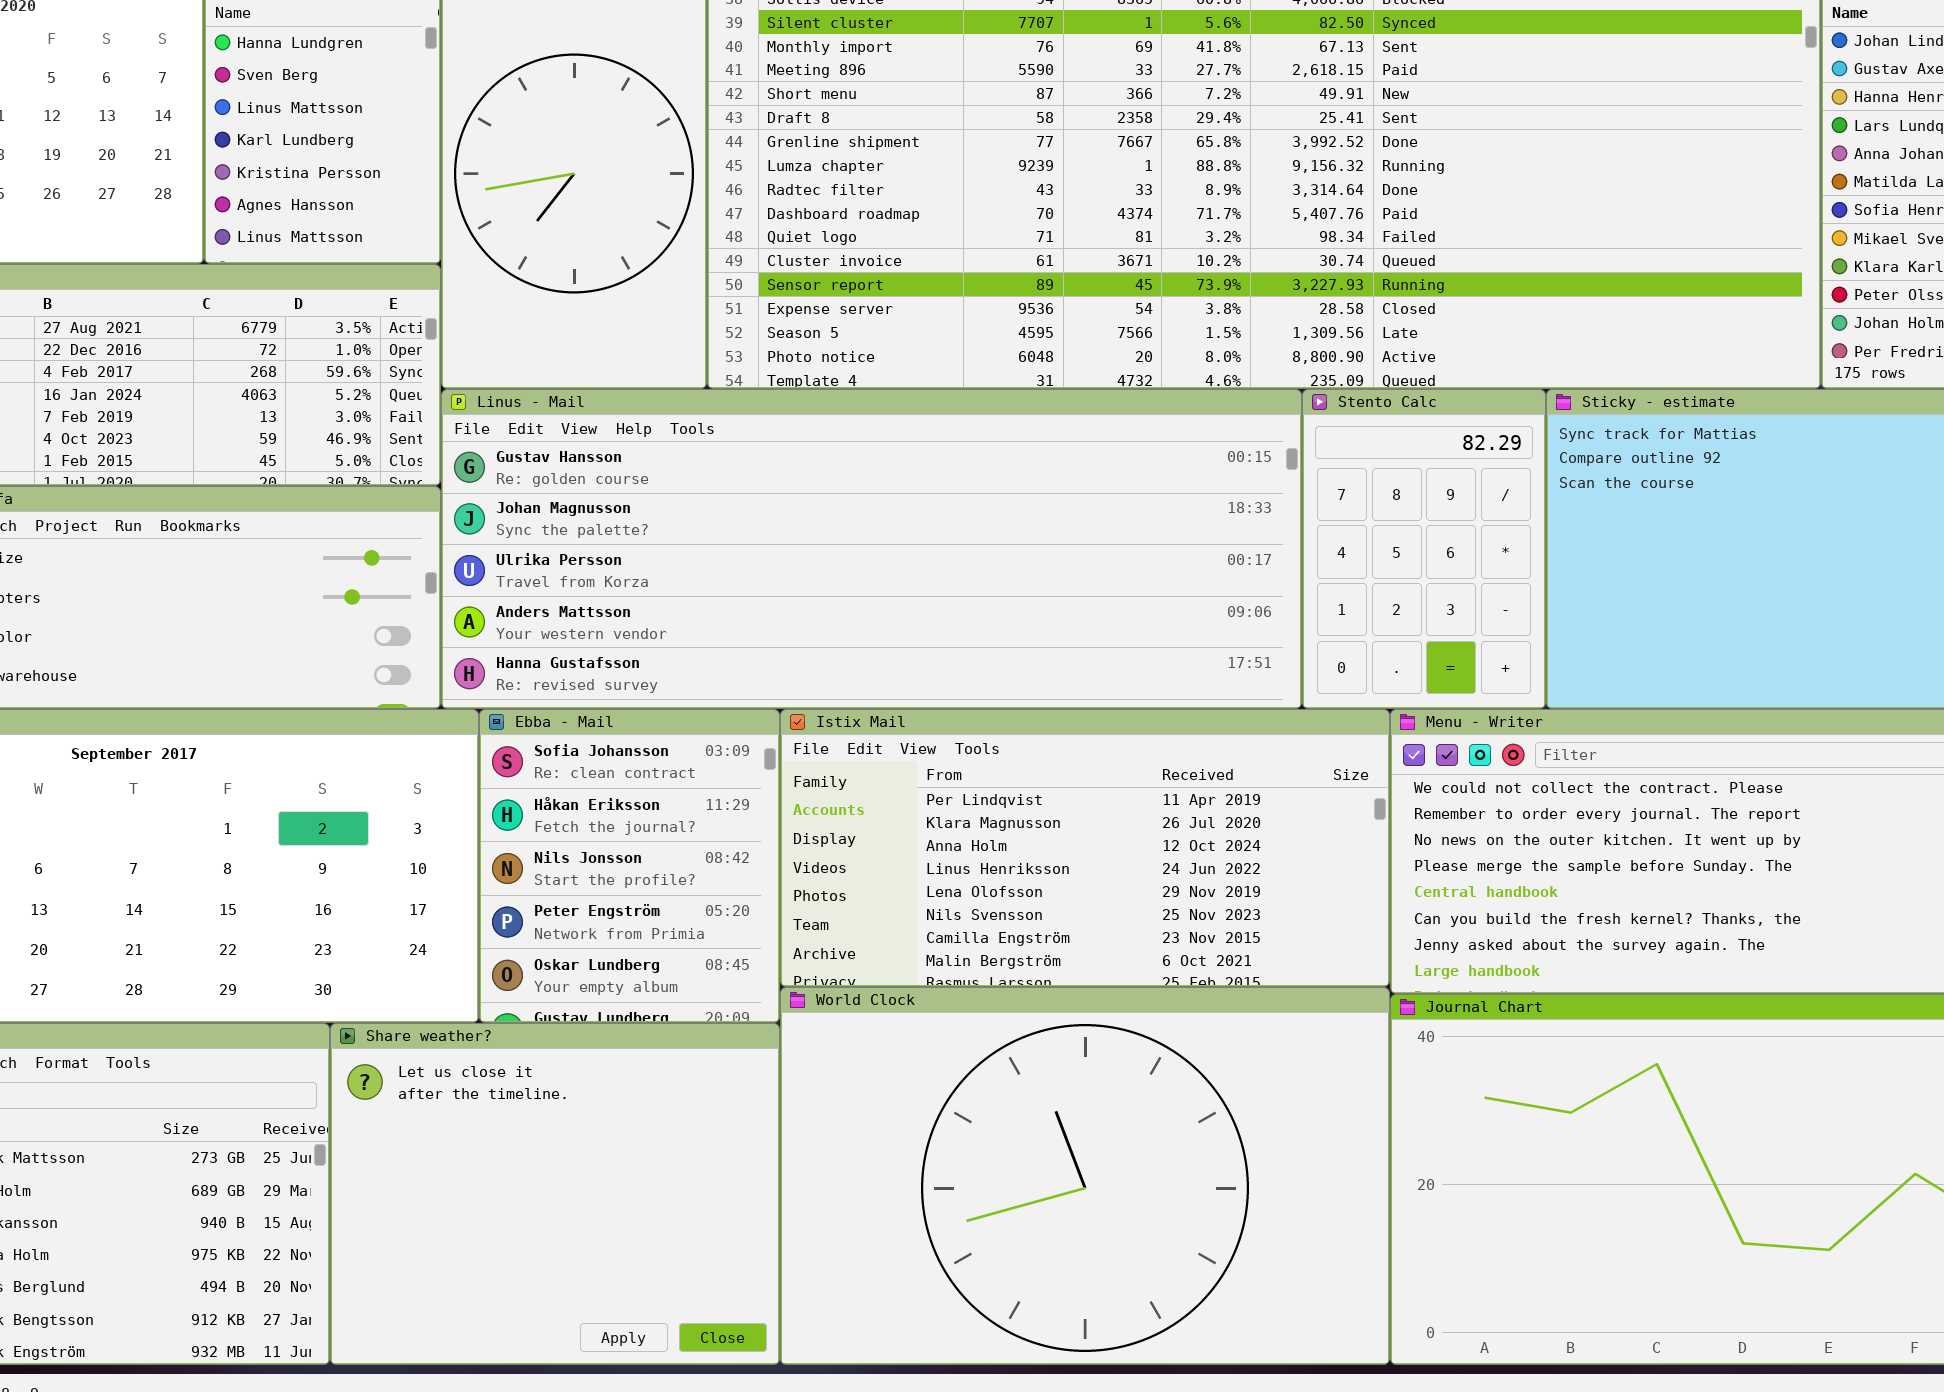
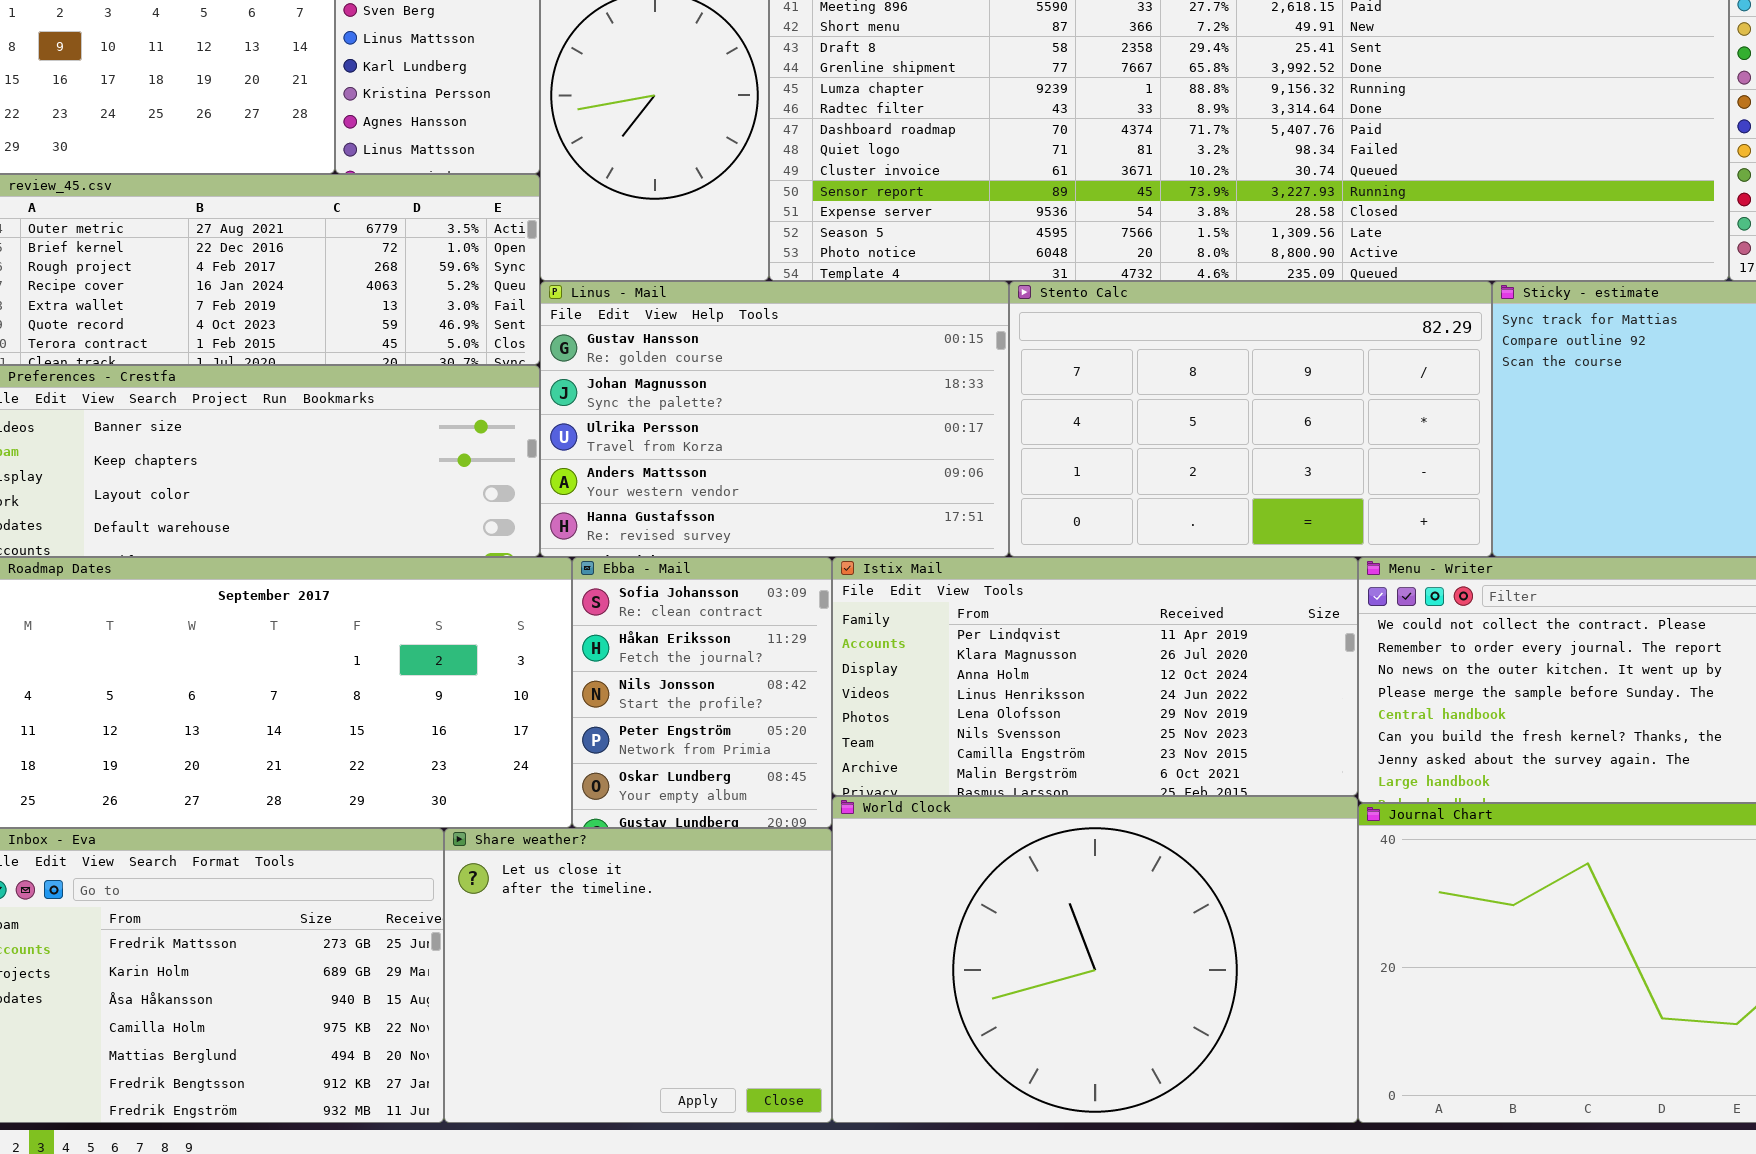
Linus - Mail: [441,389,1302,709] -> [540,281,1009,557], resized
Stento Calc: [1302,389,1546,709] -> [1009,281,1492,557], resized

